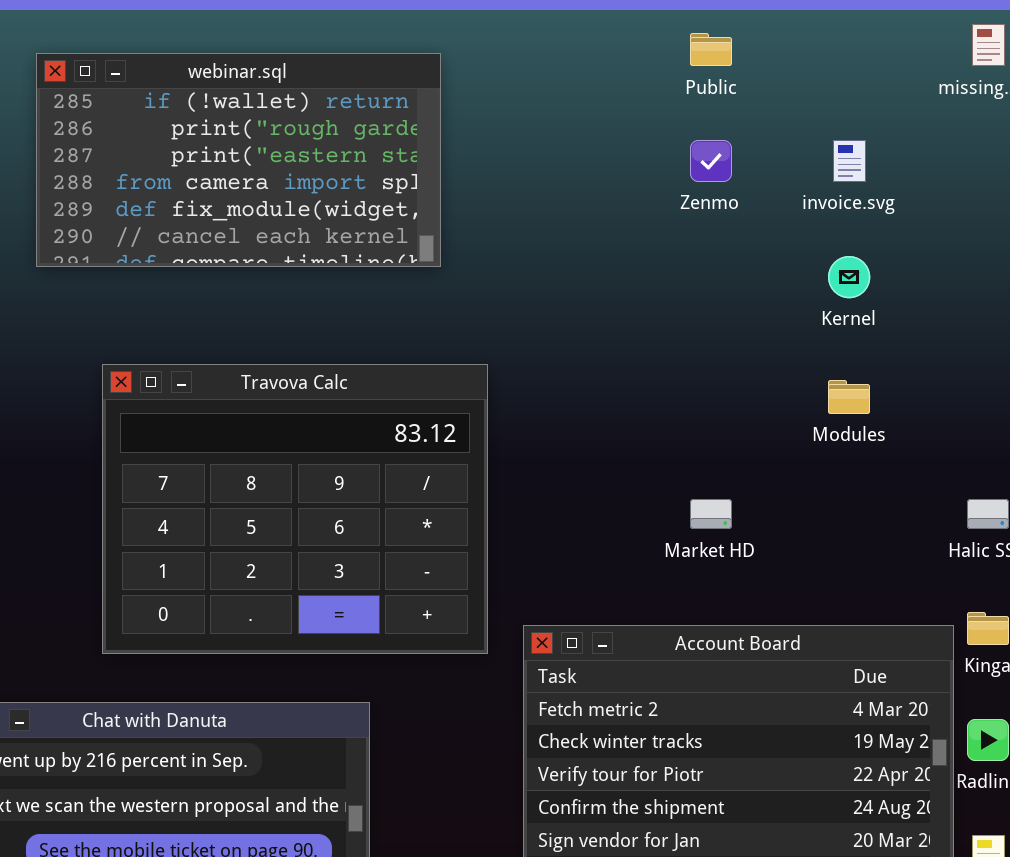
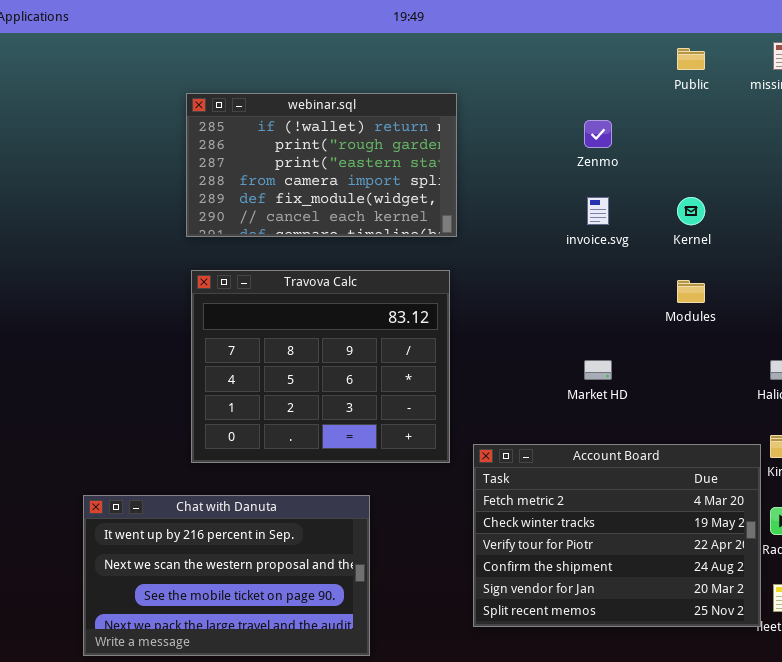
Public: [690,33,732,66] -> [677,48,705,70], moved
webinar.sql: [36,53,441,267] -> [186,93,457,237], moved
invoice.svg: [833,140,866,182] -> [587,197,609,225], moved

